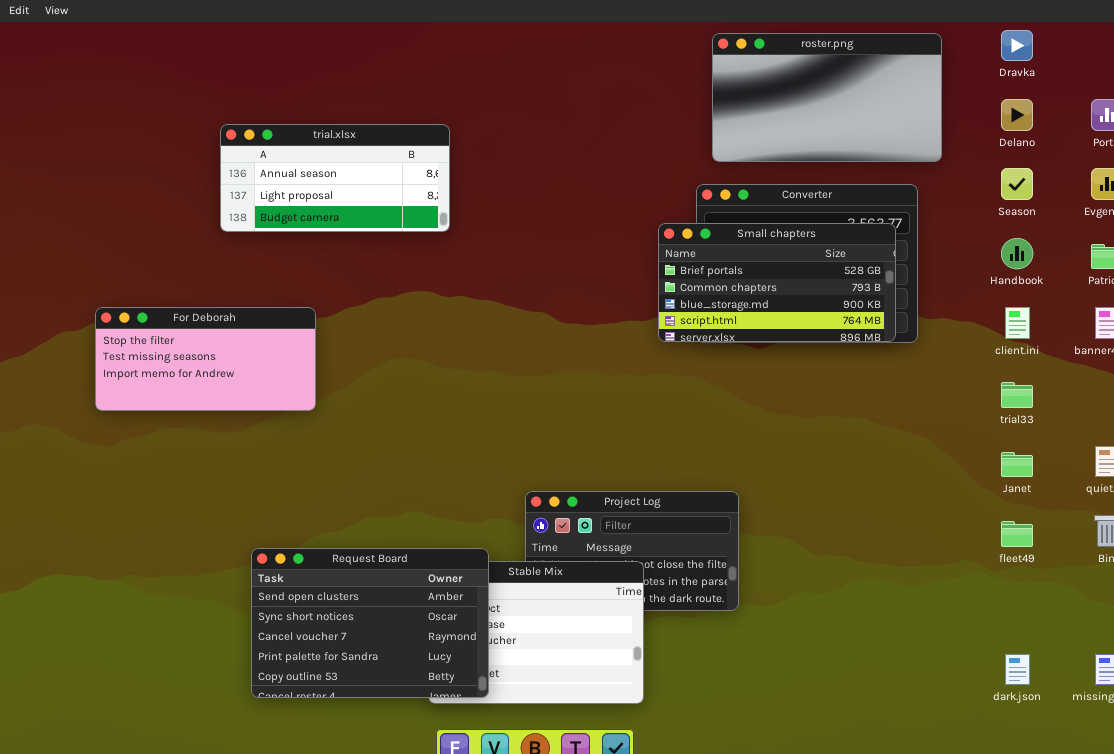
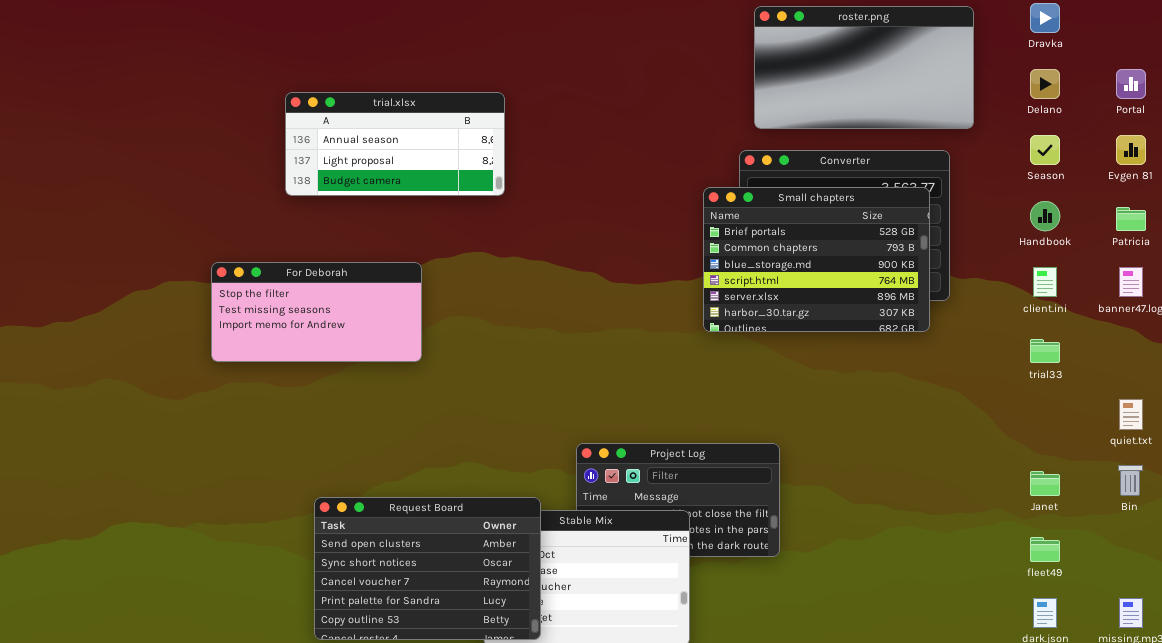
Small chapters: [658,223,896,342] -> [703,187,930,332], resized
For Deborah: [95,307,316,411] -> [211,262,422,362], moved
Janet: [1001,452,1033,477] -> [1030,471,1060,496], moved
fleet49: [1001,521,1033,547] -> [1030,537,1060,562], moved

